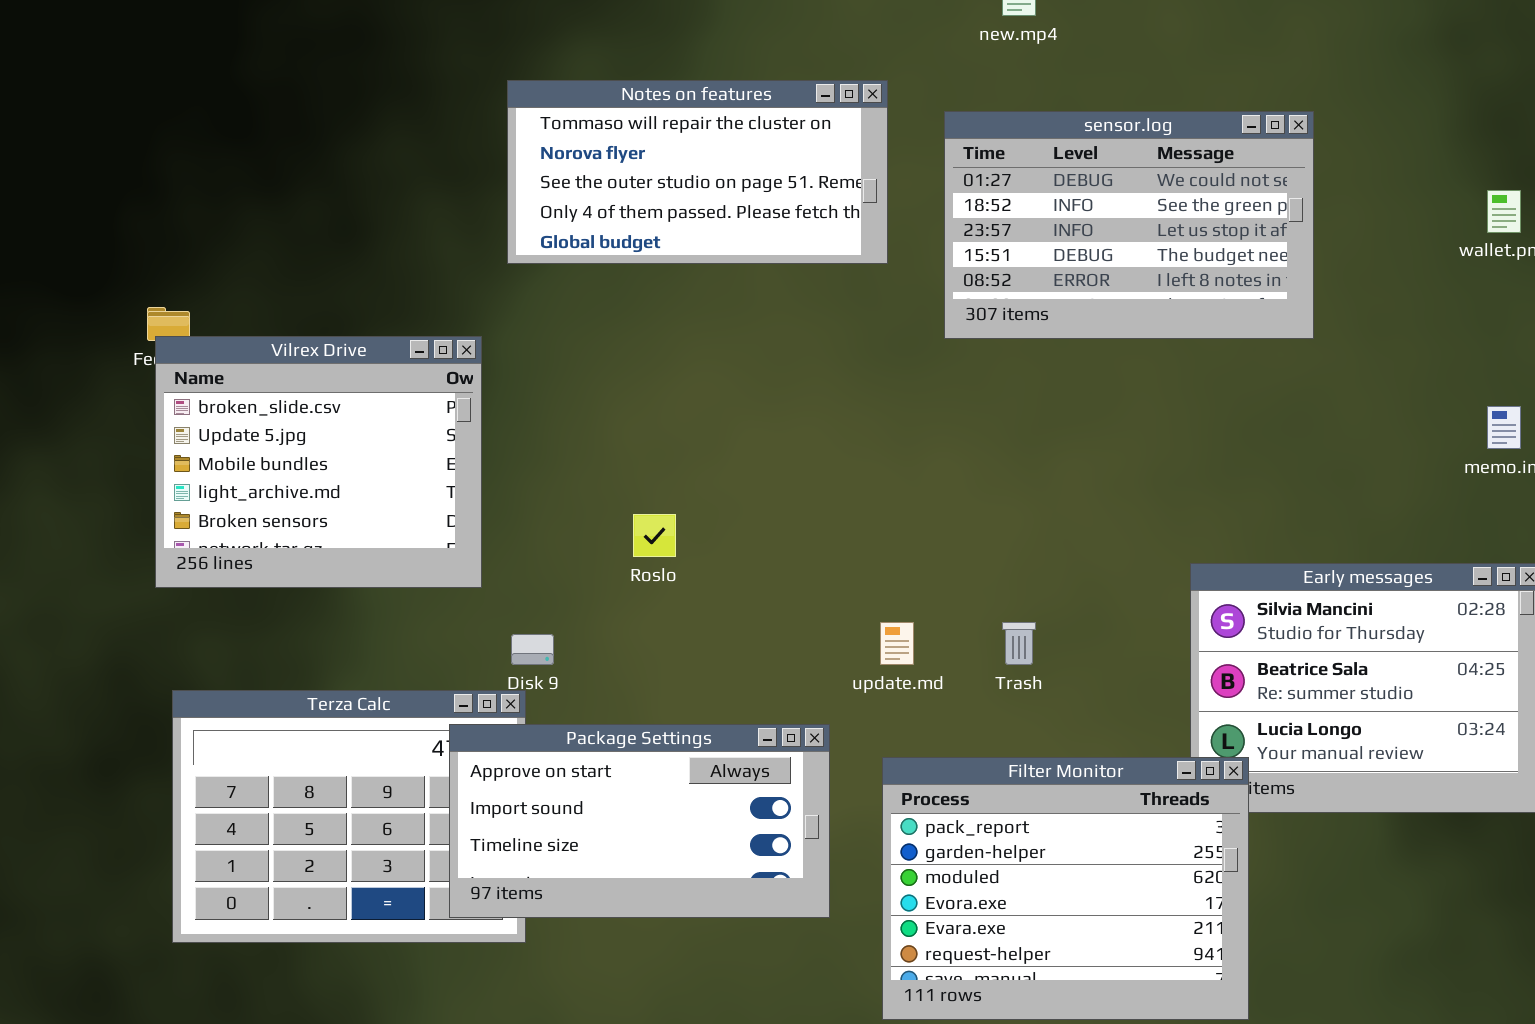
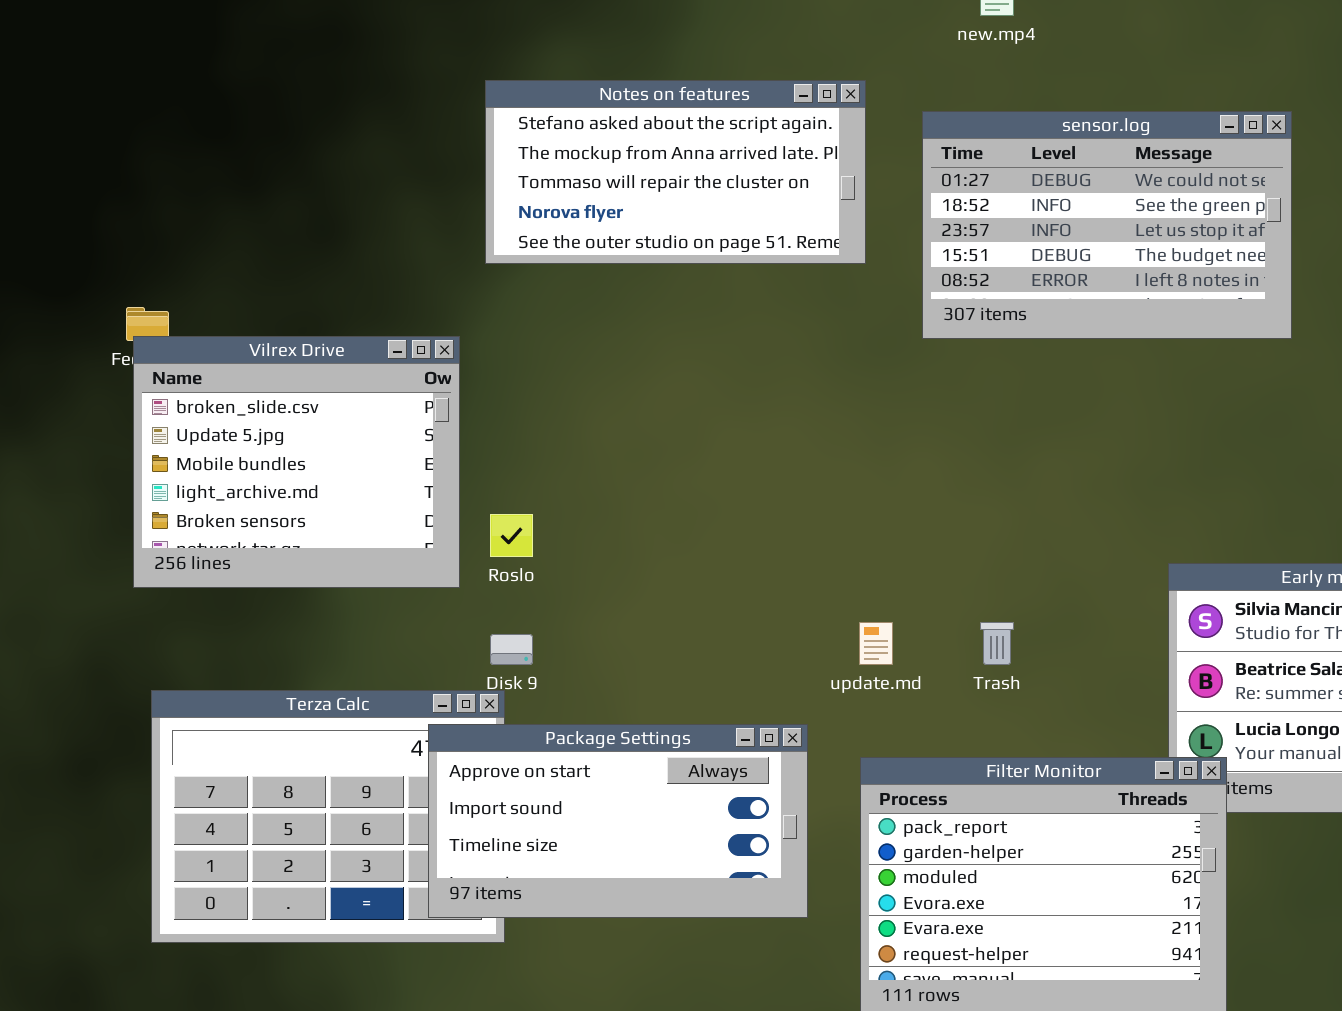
Notes on features: [507,80,888,264] -> [485,80,866,264], scrolled up 2 rows
Roslo: [633,514,676,557] -> [490,514,533,557], moved

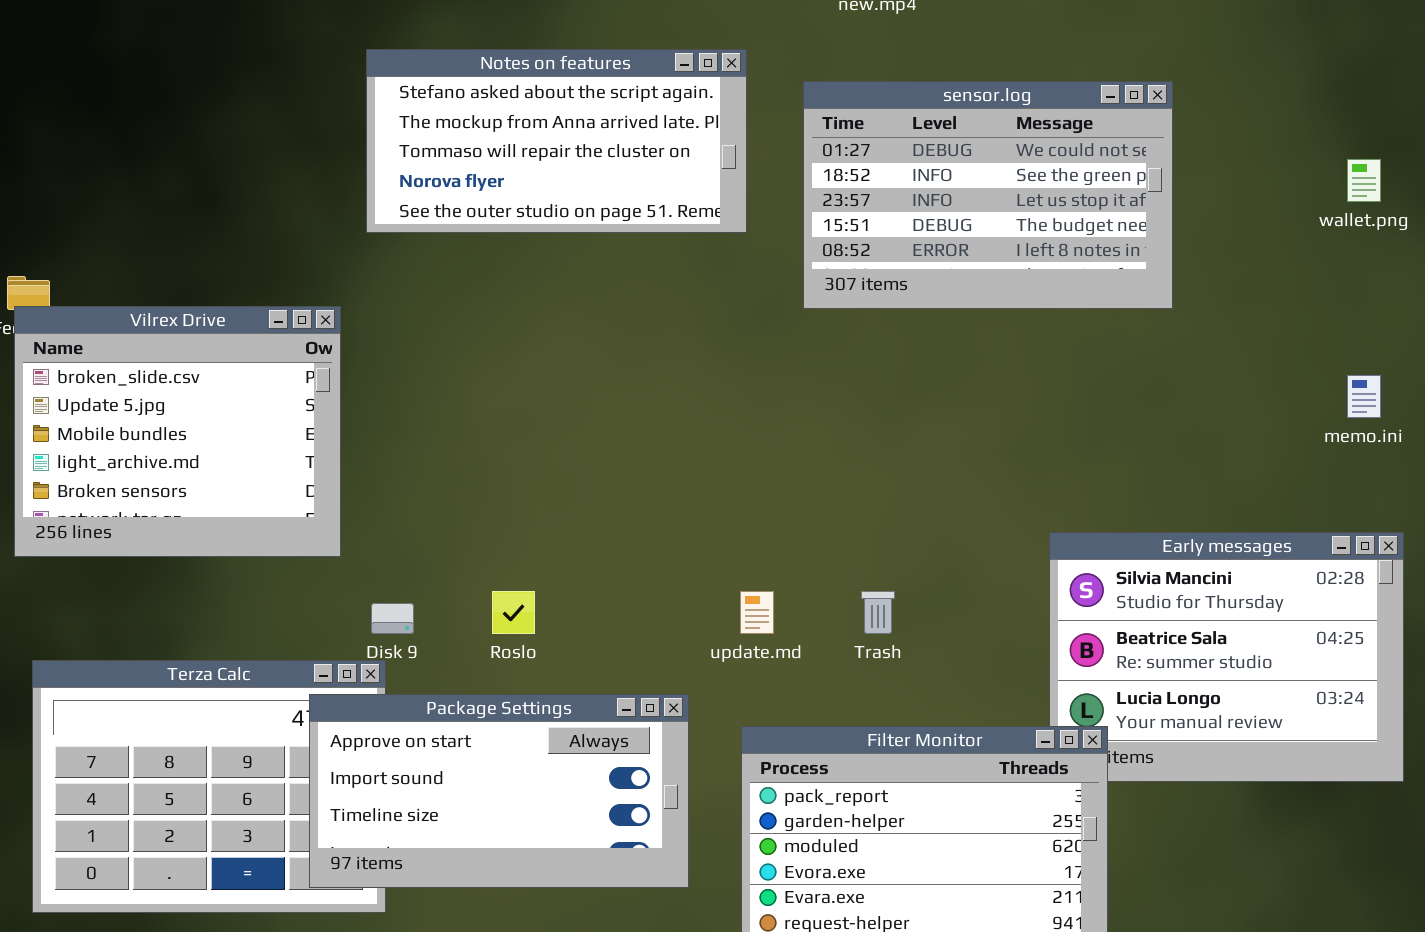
Roslo: [490,514,533,557] -> [492,591,535,634], moved

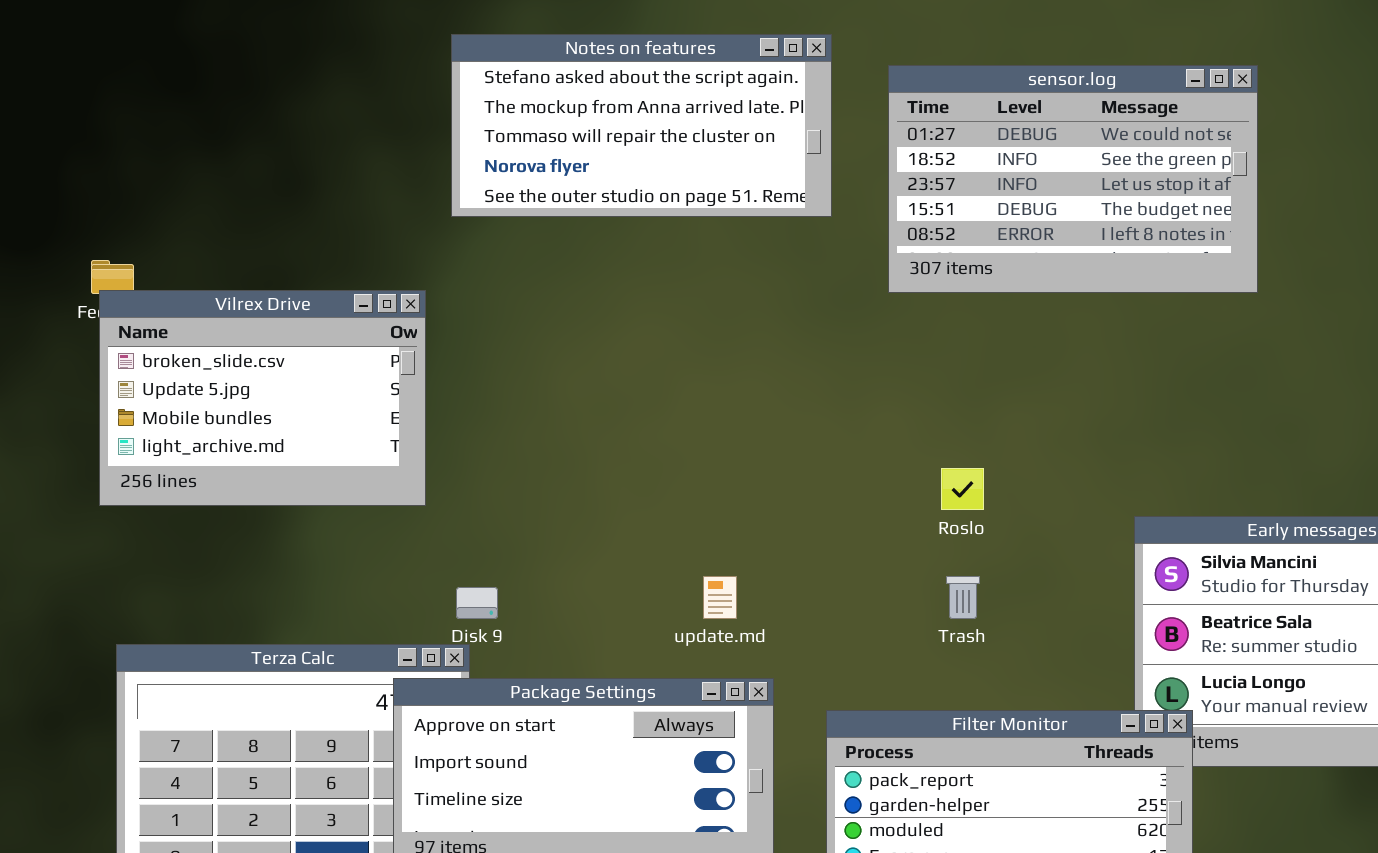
Vilrex Drive: [14,306,341,557] -> [99,290,426,506], resized
Roslo: [492,591,535,634] -> [941,468,984,510], moved
update.md: [740,591,774,634] -> [703,576,737,619], moved

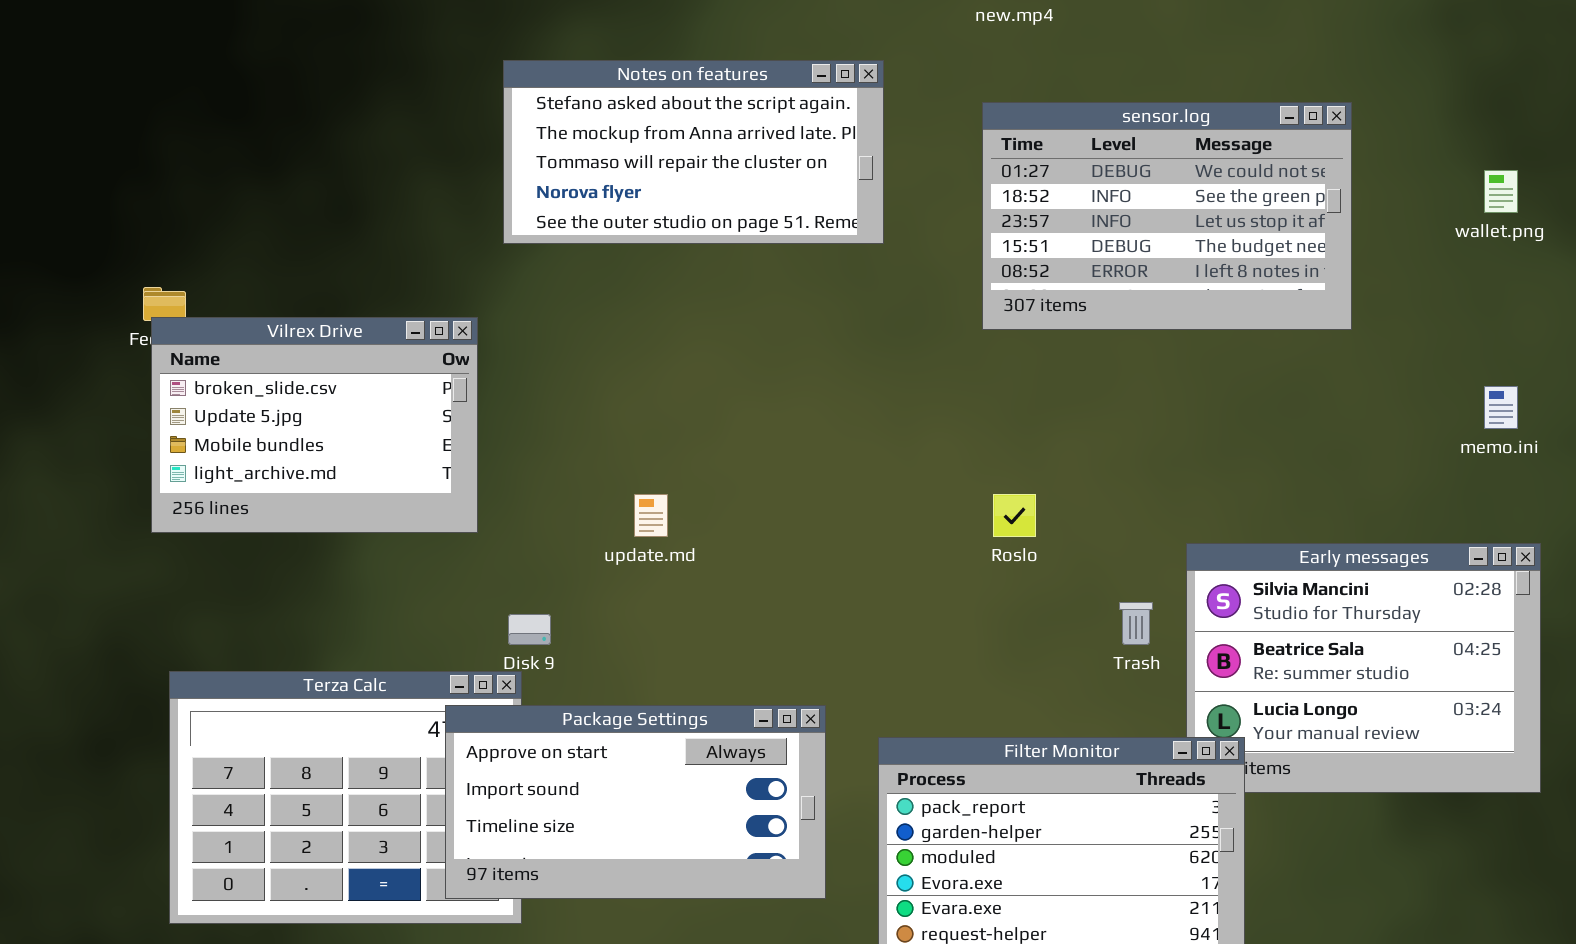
sensor.log: [888,65,1258,293] -> [982,102,1352,330], moved
update.md: [703,576,737,619] -> [634,494,668,537], moved
Trash: [946,576,980,619] -> [1119,602,1153,645], moved

